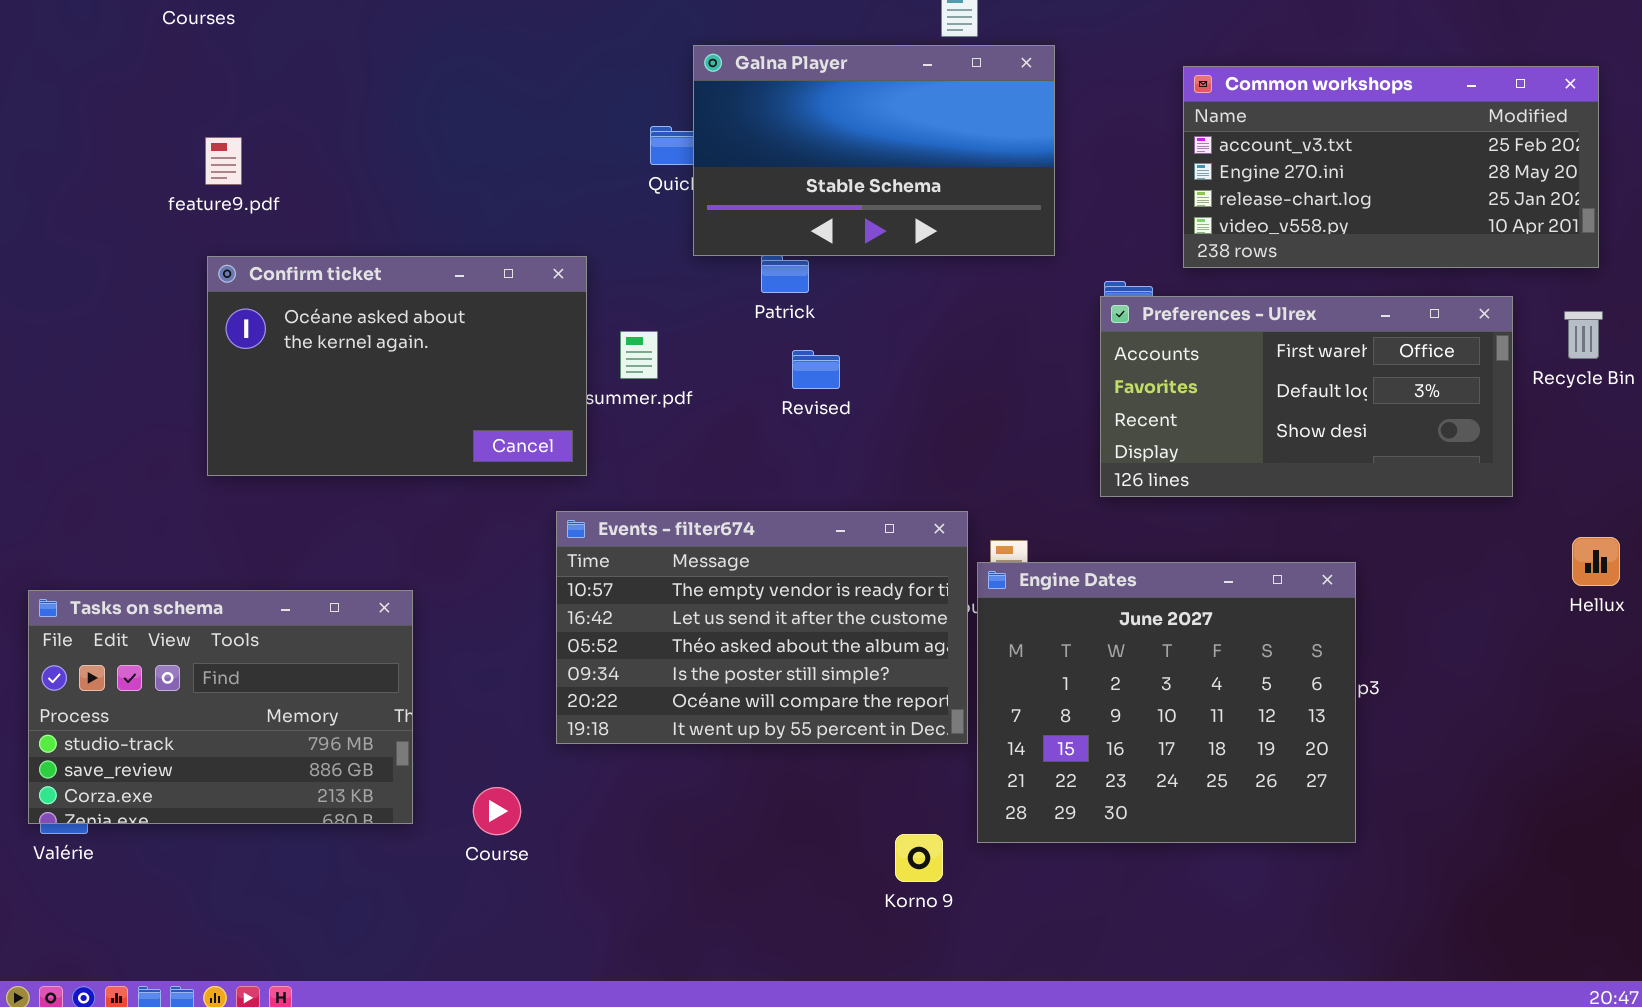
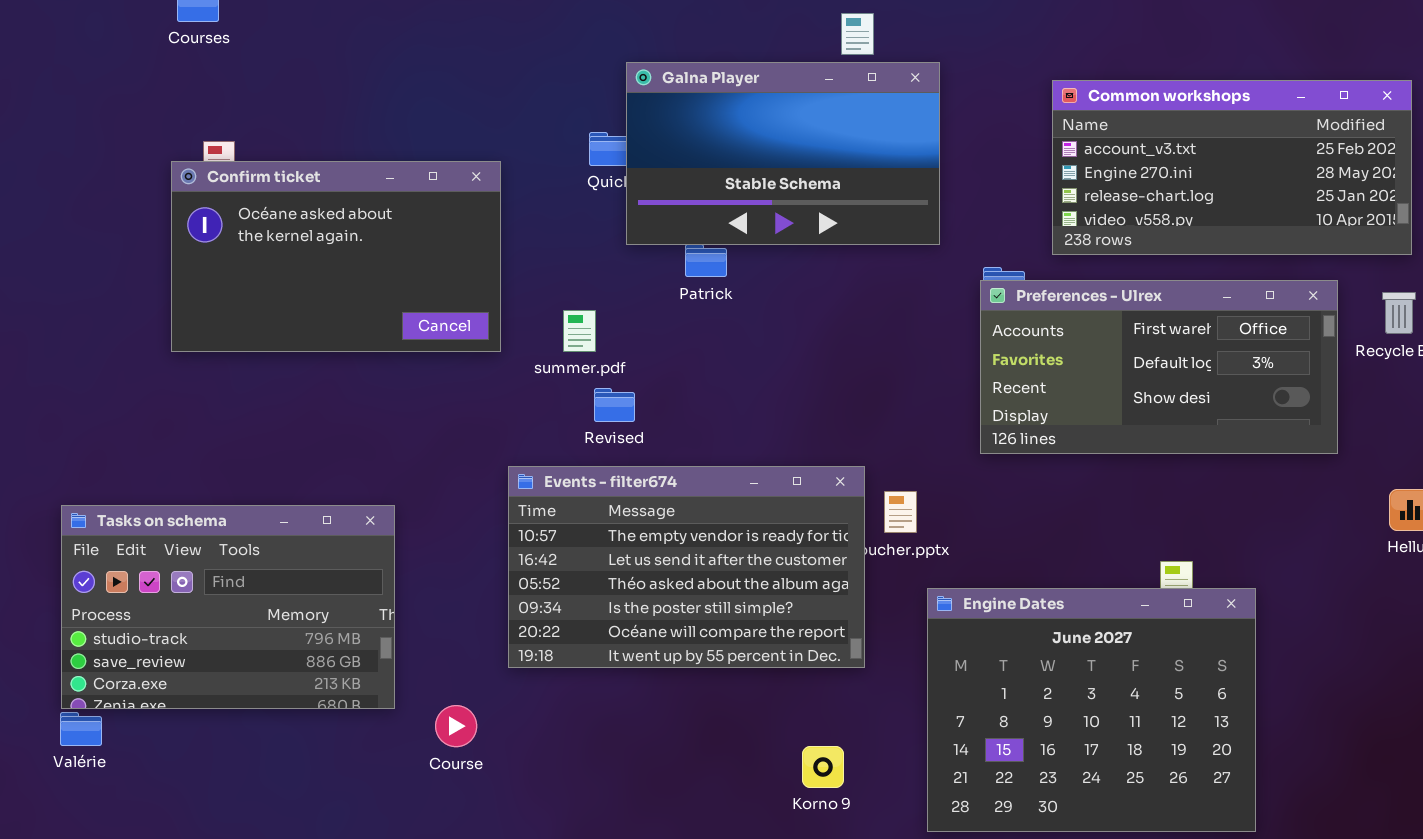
Confirm ticket: [207,256,587,476] -> [171,161,501,352], moved
Revised: [792,350,840,389] -> [594,388,635,422], moved
Engine Dates: [977,562,1356,843] -> [927,588,1256,832], moved
Tasks on schema: [28,590,413,824] -> [61,505,395,709], moved

